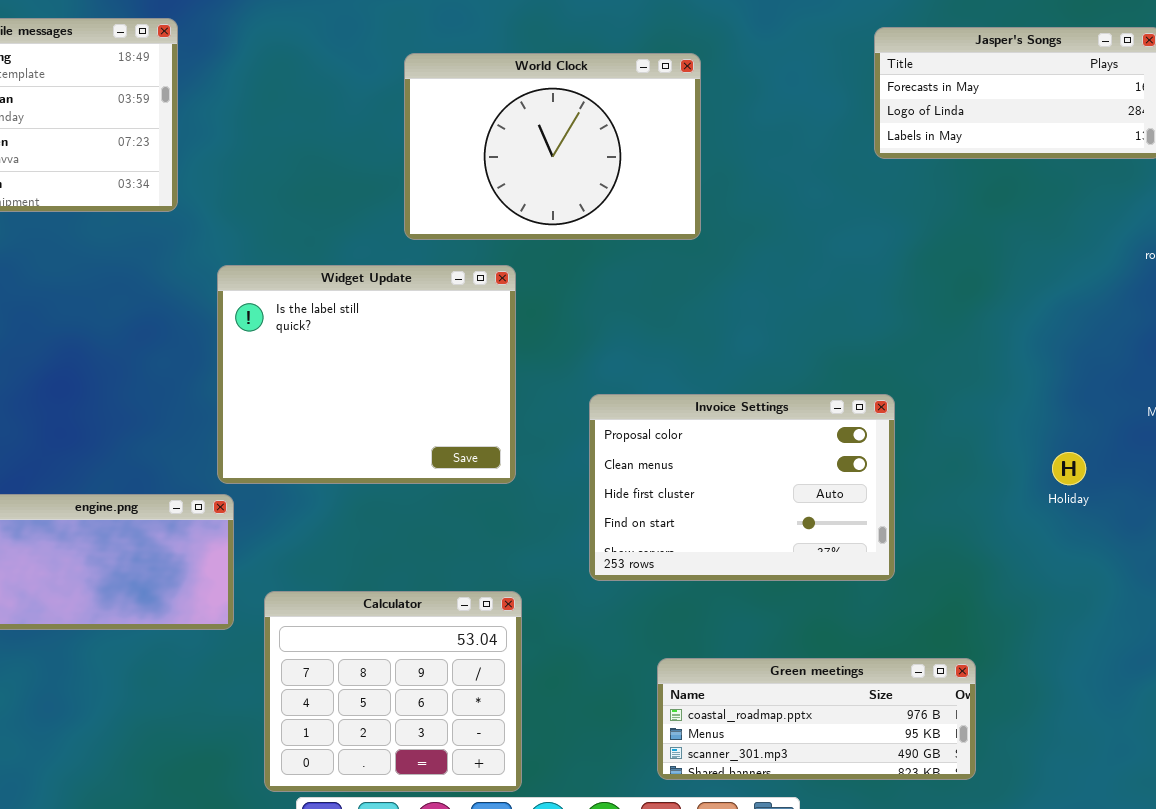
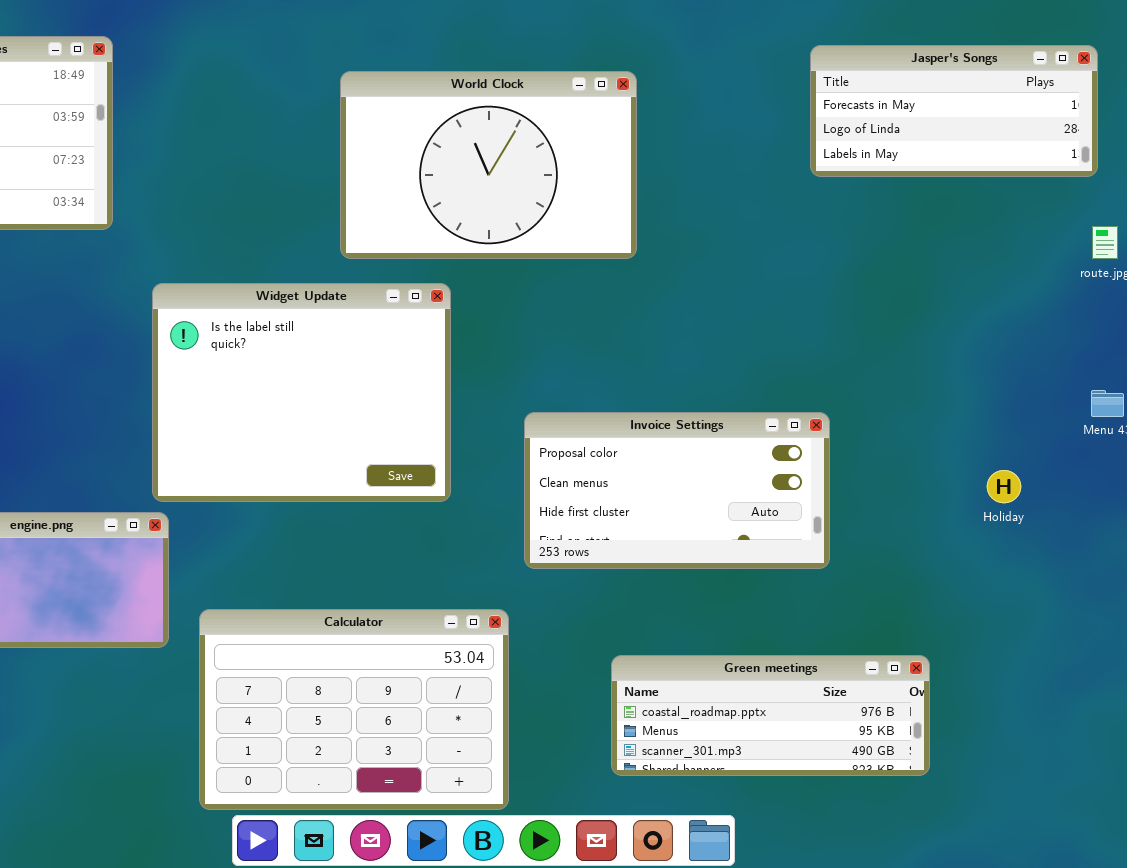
Invoice Settings: [589,394,895,581] -> [524,412,830,569], resized
Calculator: [264,591,522,792] -> [199,609,509,810], resized
Green meetings: [657,658,976,780] -> [611,655,930,776], moved

